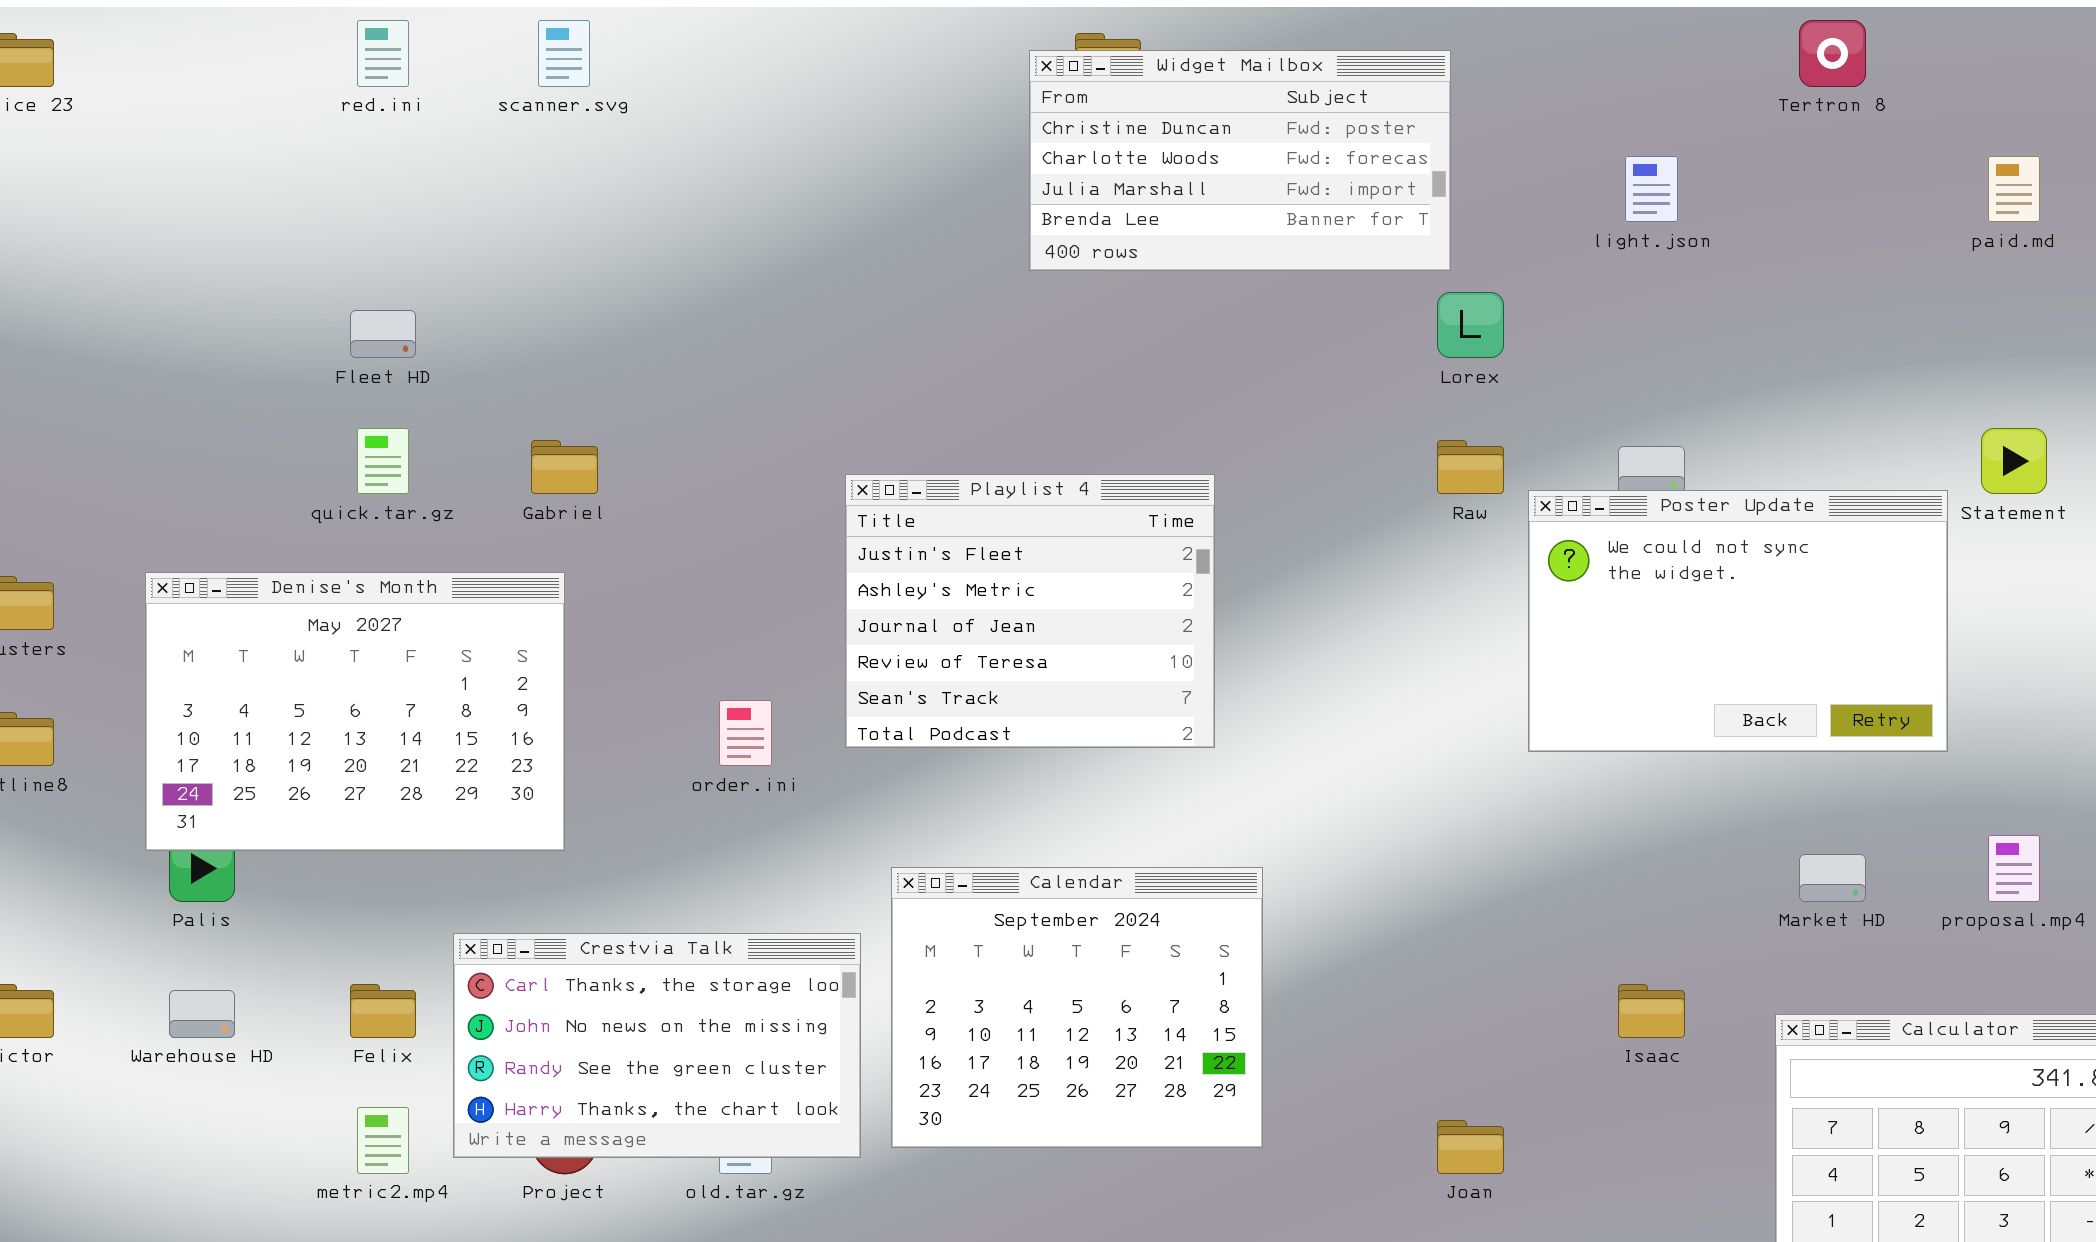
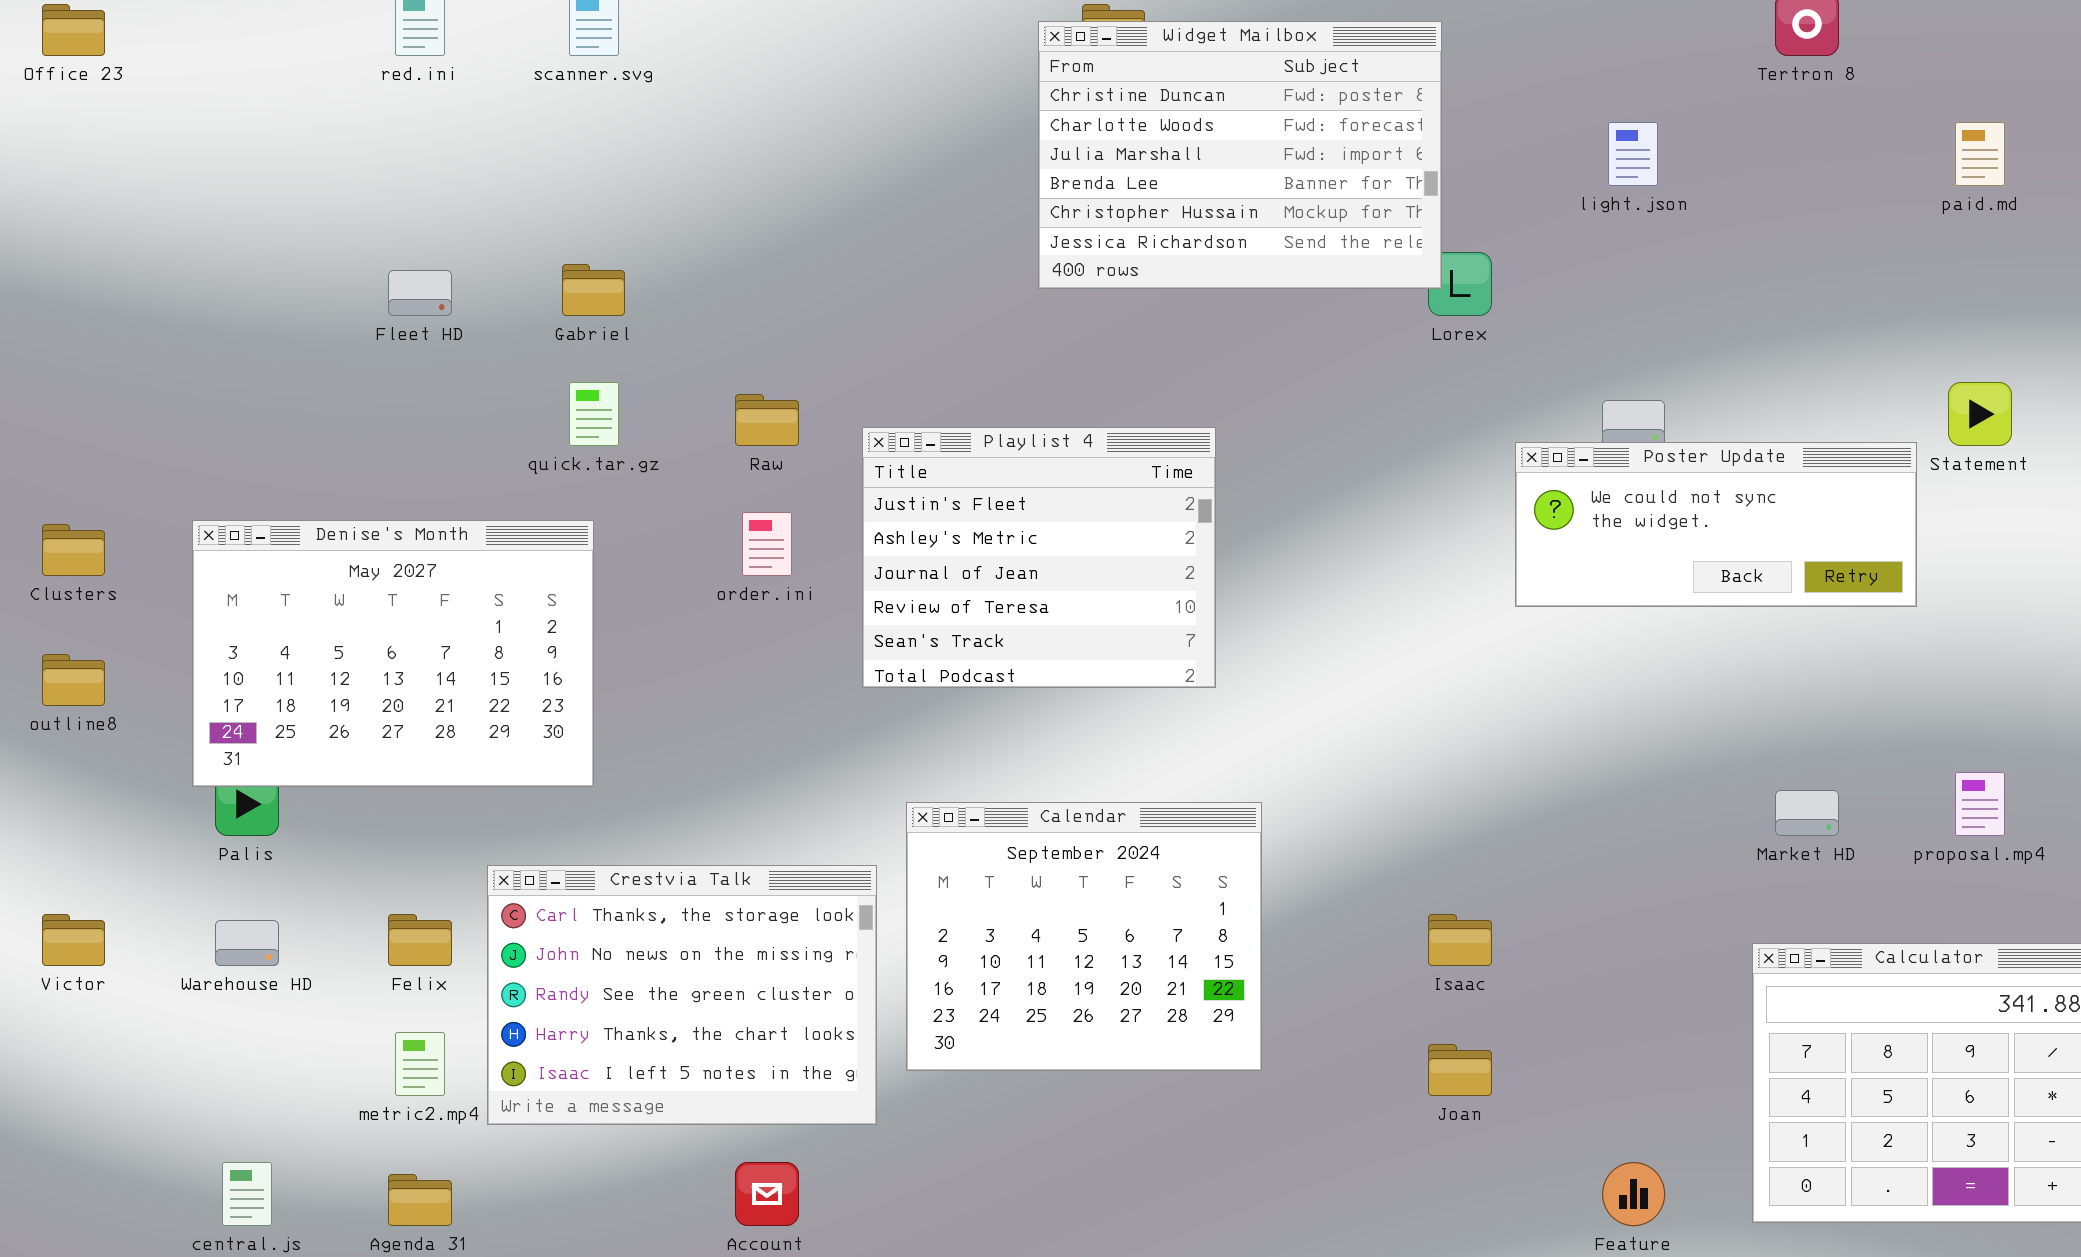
Widget Mailbox: [1029,50,1451,271] -> [1038,21,1442,289], resized
quick.tar.gz: [357,428,409,494] -> [569,382,619,446], moved
Gabriel: [531,440,598,494] -> [562,264,625,316], moved
Raw: [1437,440,1504,494] -> [735,394,799,446], moved
Poster Update: [1528,490,1948,752] -> [1515,442,1917,607], resized
order.ini: [719,700,772,766] -> [742,512,792,576], moved
Crestvia Talk: [453,933,861,1158] -> [487,865,877,1125], resized
Isaac: [1618,984,1685,1038] -> [1428,914,1492,966], moved

